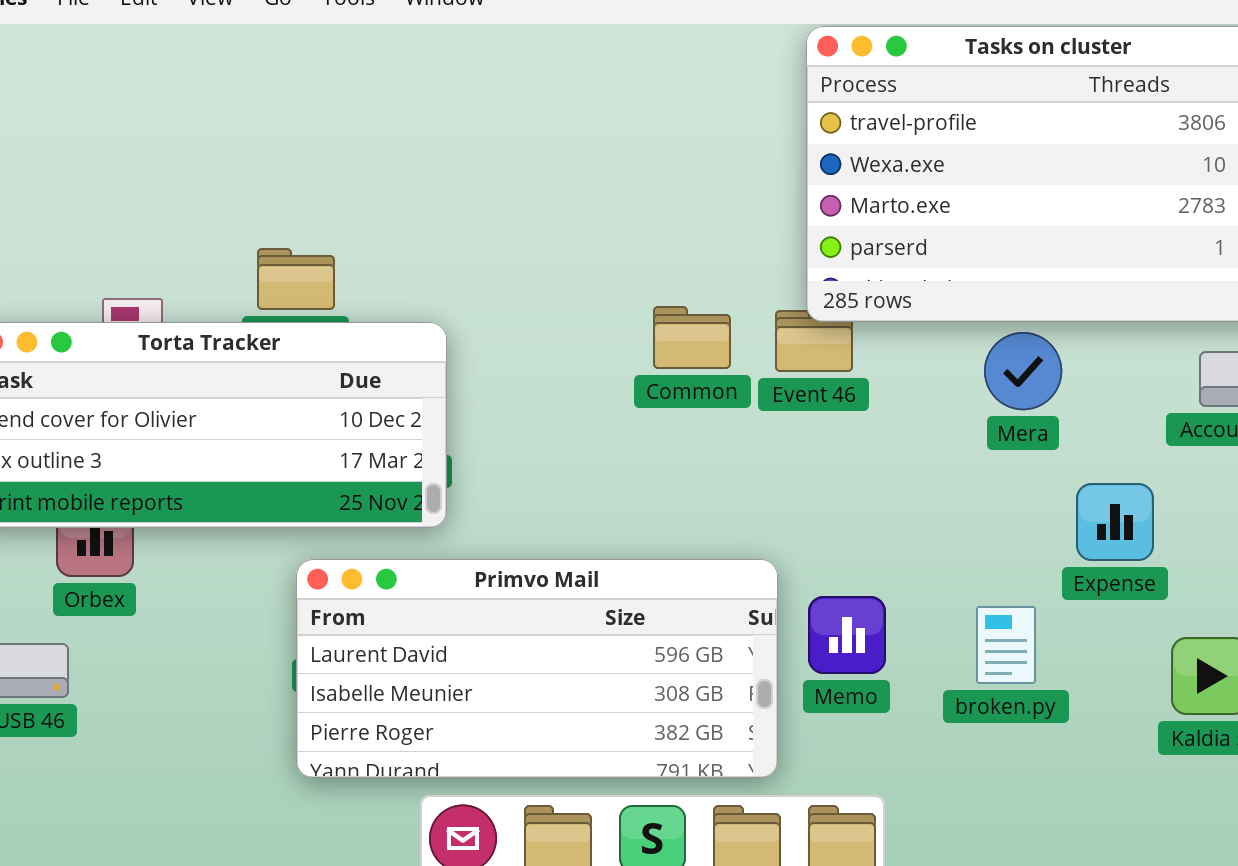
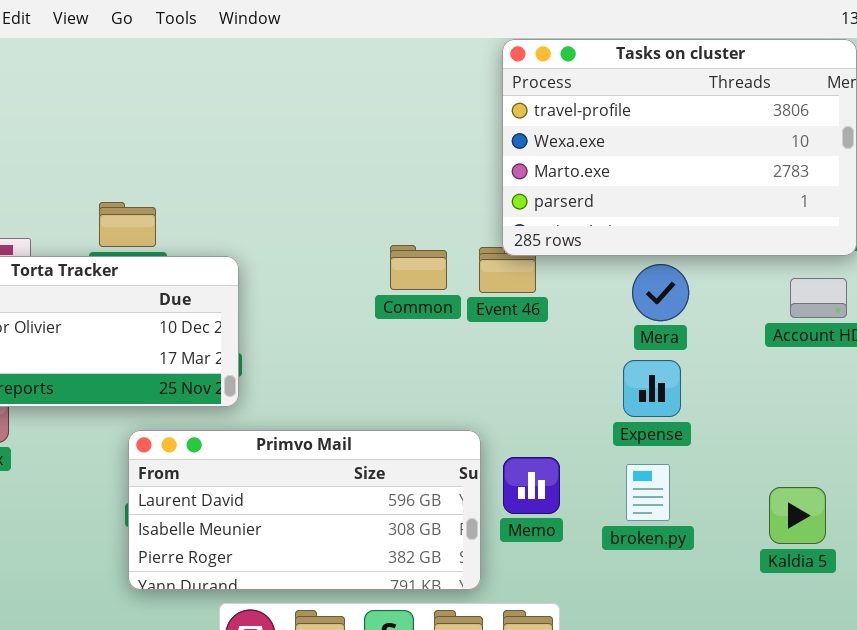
Expense: [1076,483,1154,561] -> [623,360,681,417], moved

